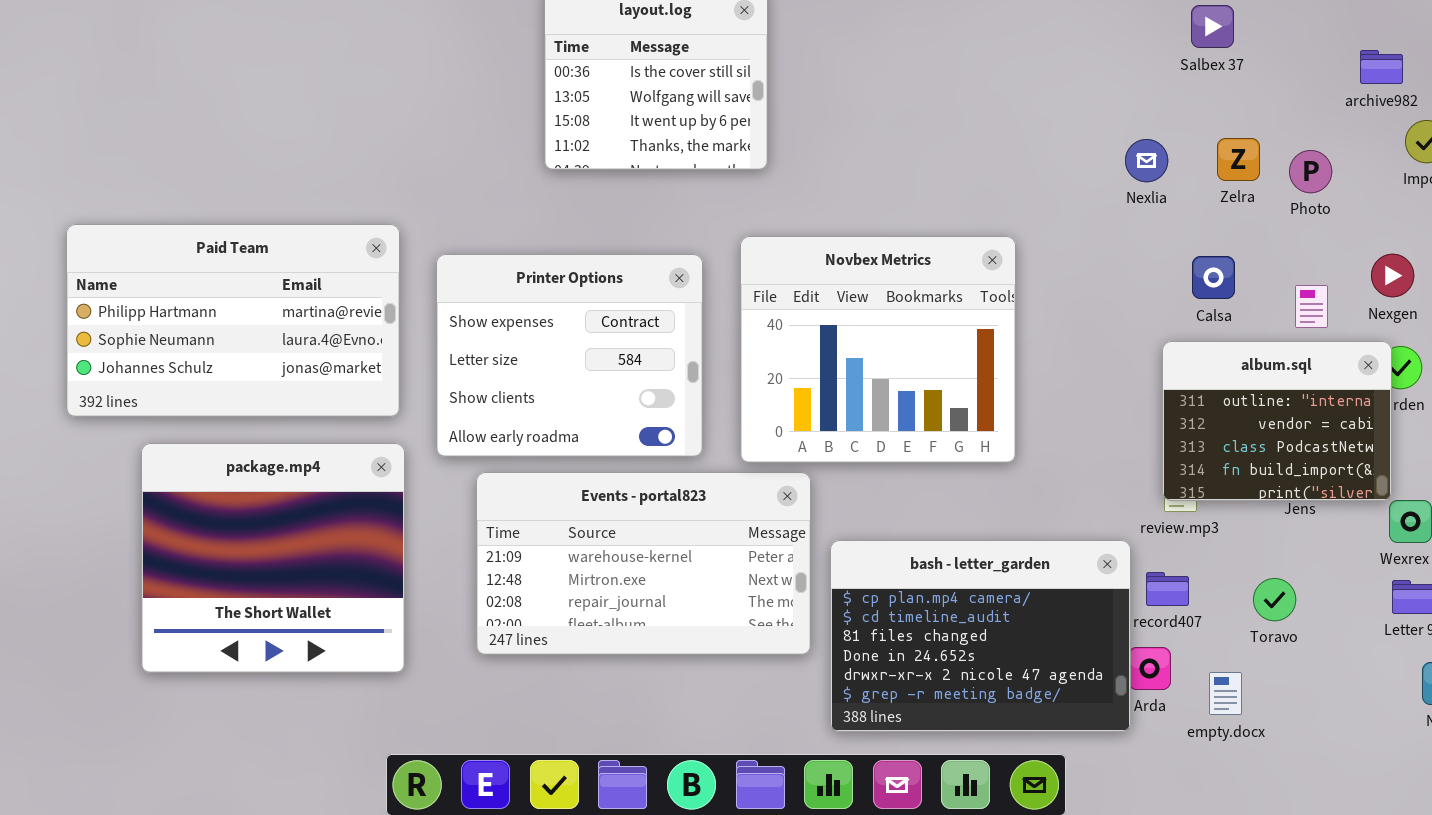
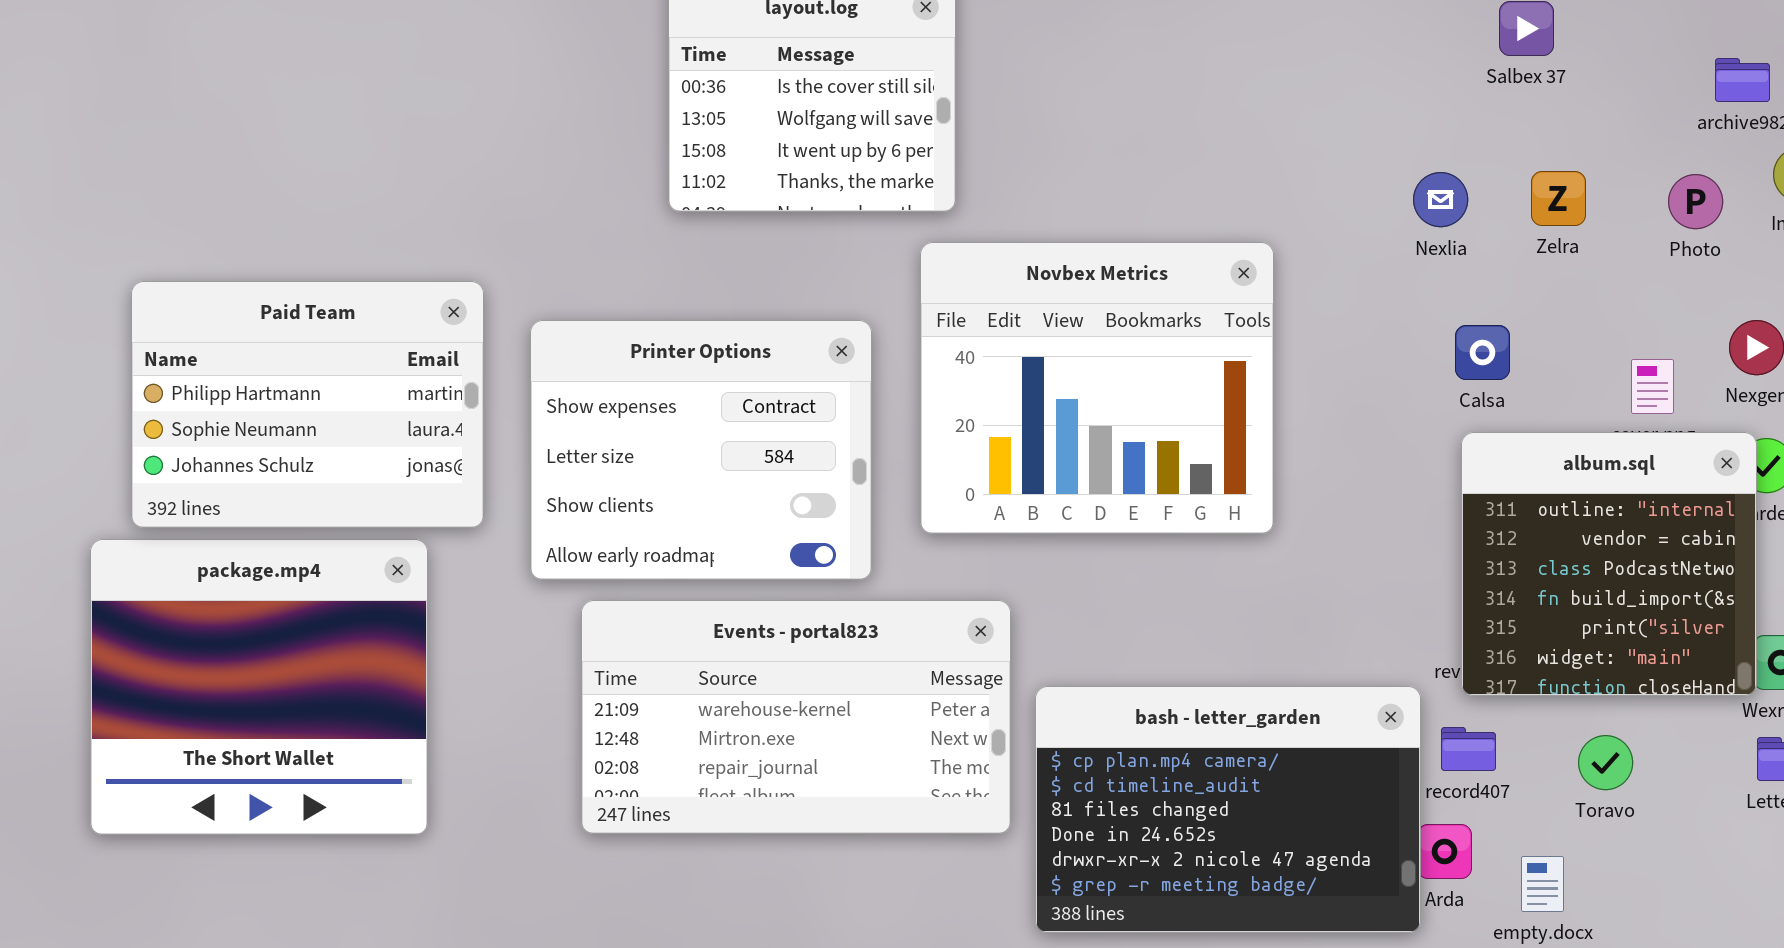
Photo: [1289,150,1332,193] -> [1668,174,1723,229], moved
Paid Team: [66,224,400,417] -> [131,281,484,528], resized
Novbex Metrics: [740,236,1016,463] -> [920,242,1274,534], moved
Calsa: [1192,256,1235,299] -> [1455,325,1510,380], moved
album.sql: [1162,341,1392,501] -> [1461,432,1757,696], resized
package.mp4: [141,443,405,673] -> [90,539,428,835], moved

